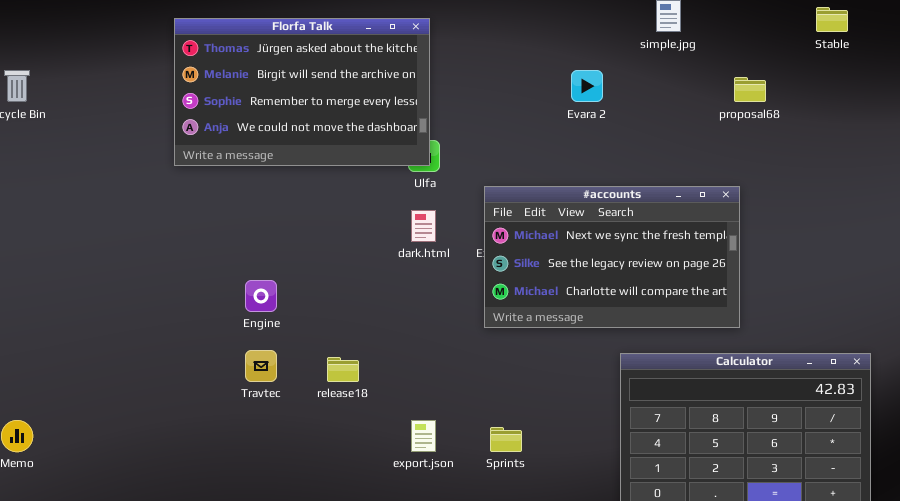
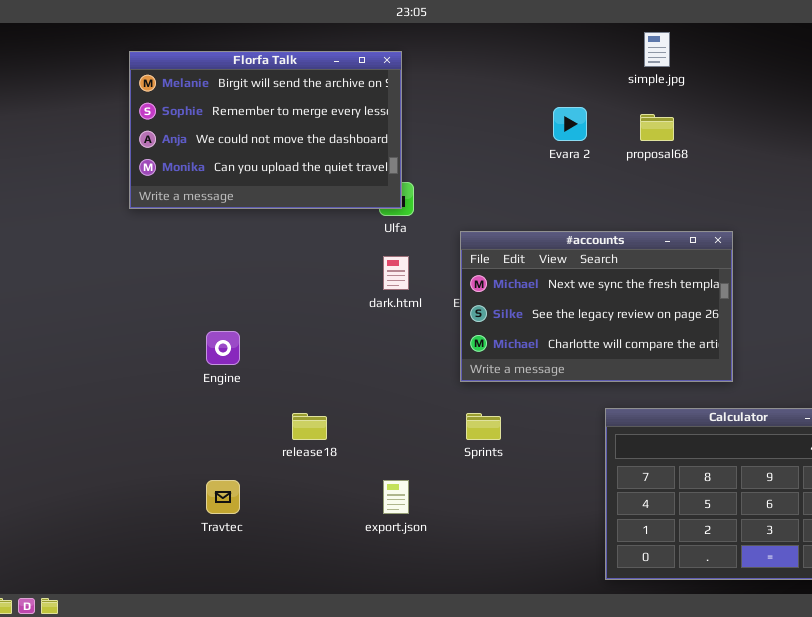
Florfa Talk: [174,18,430,166] -> [129,51,402,209], scrolled down 1 row
proposal68: [734,77,766,102] -> [640,114,674,141], moved
Travtec: [245,350,277,382] -> [206,480,240,514], moved
Sprints: [490,427,522,452] -> [466,413,501,440], moved

